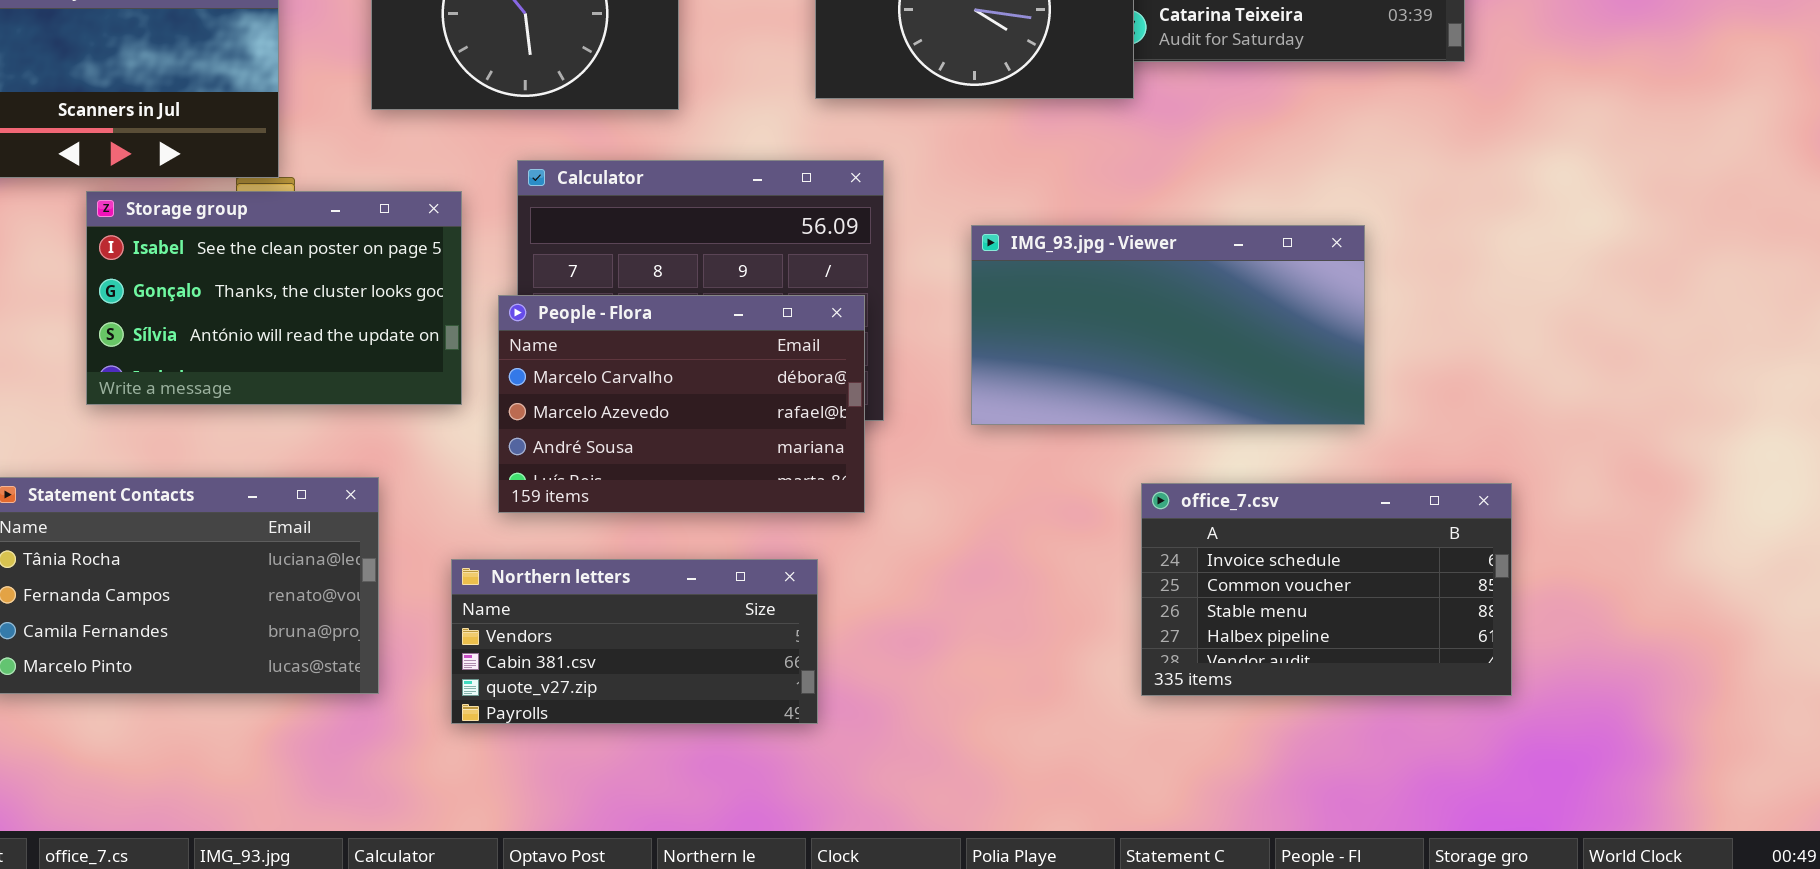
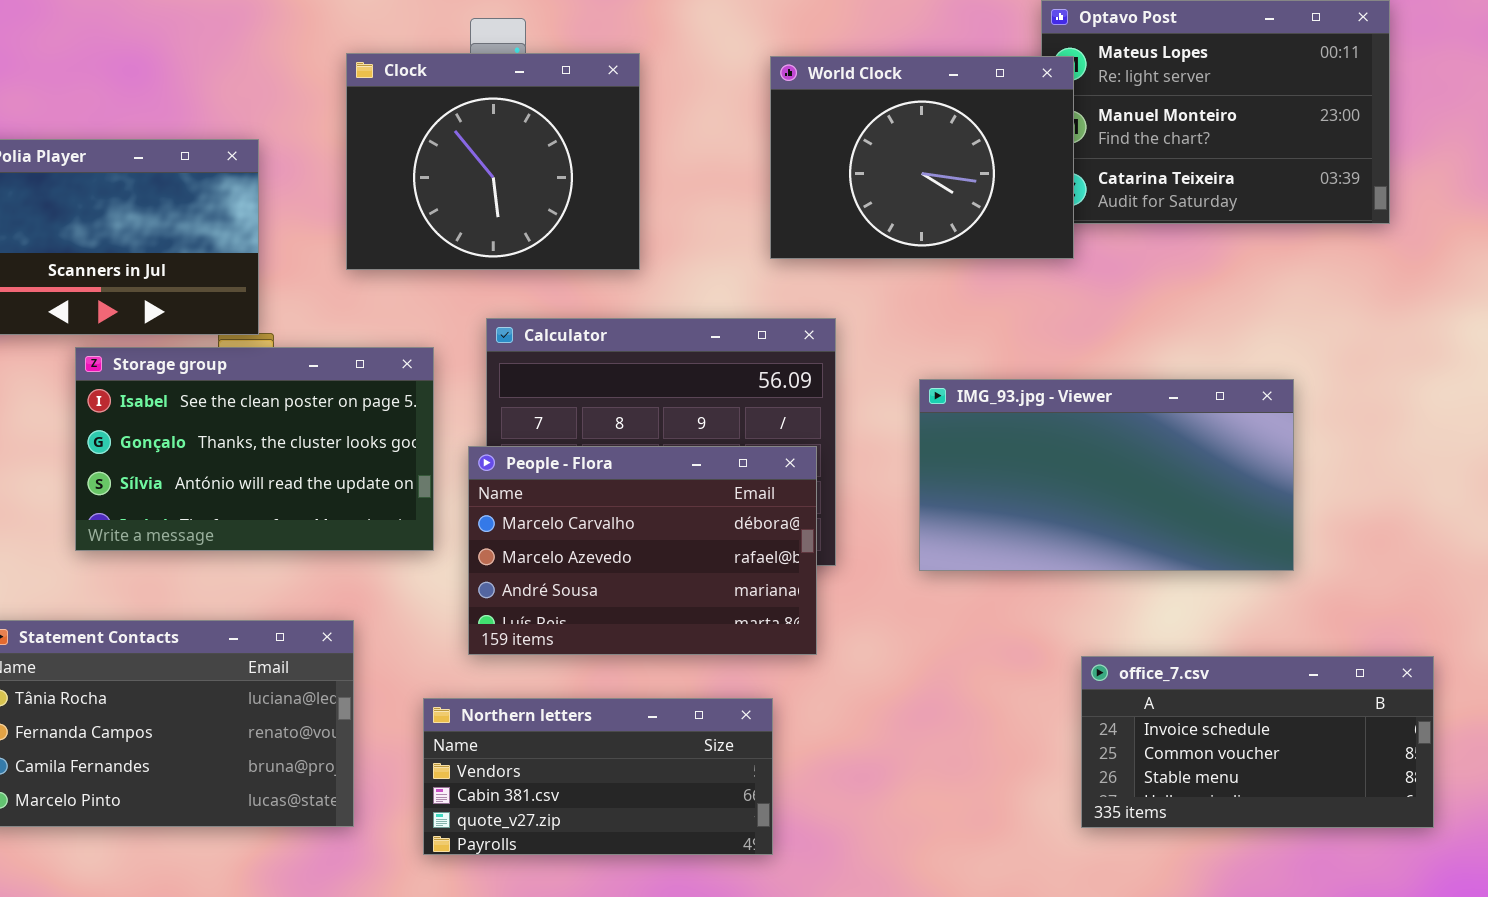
office_7.csv: [1141,483,1512,696] -> [1081,656,1434,828], resized

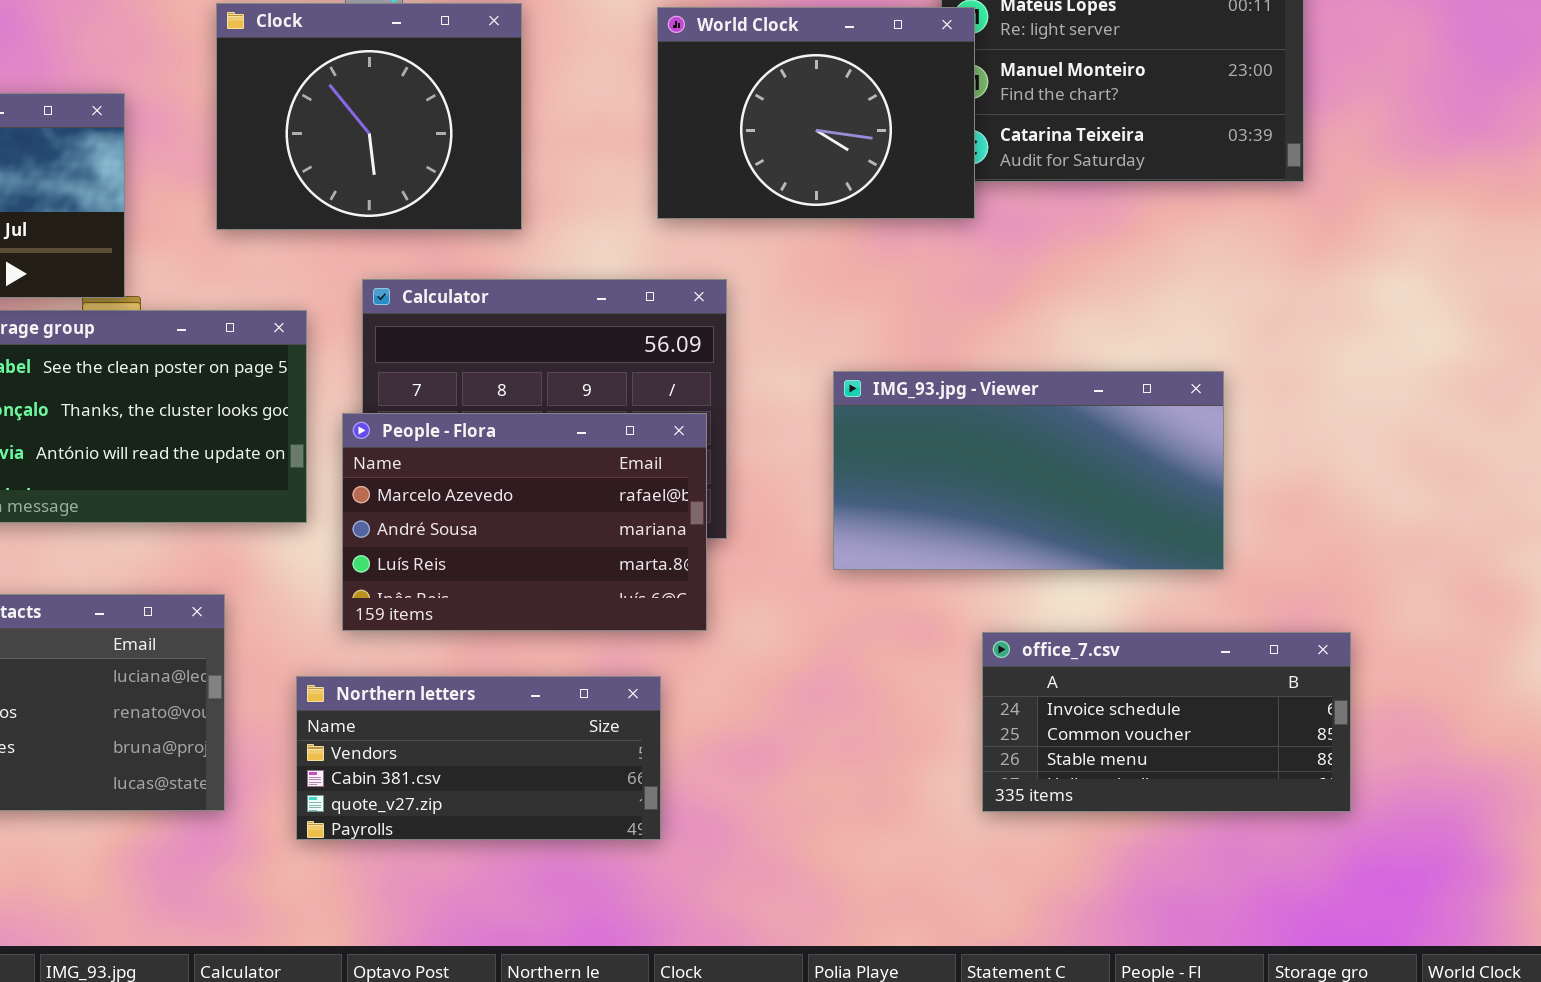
IMG_93.jpg - Viewer: [919,379,1294,571] -> [833,371,1224,570], moved
People - Flora: [468,446,817,655] -> [342,413,707,631], scrolled down 1 row

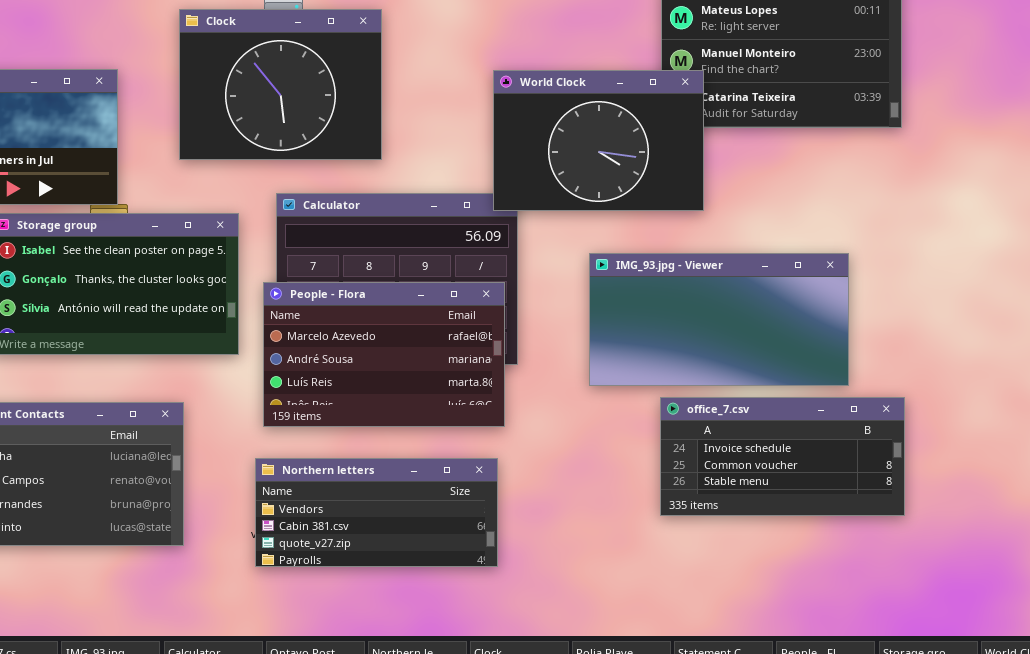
World Clock: [657,7,975,219] -> [493,70,704,211], moved
office_7.csv: [982,632,1351,812] -> [660,397,905,516], moved
Northern letters: [296,676,661,840] -> [255,458,498,567], moved

